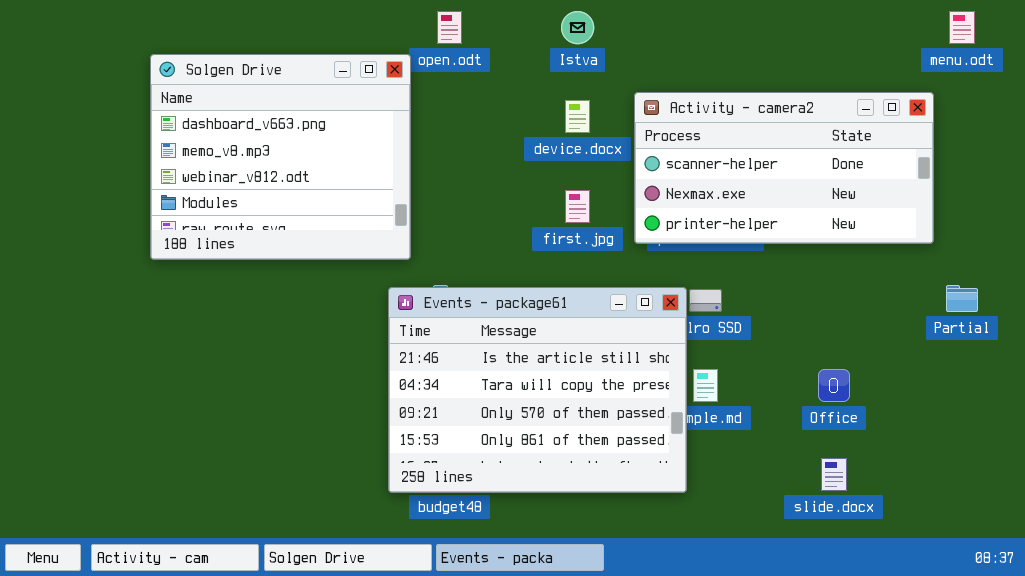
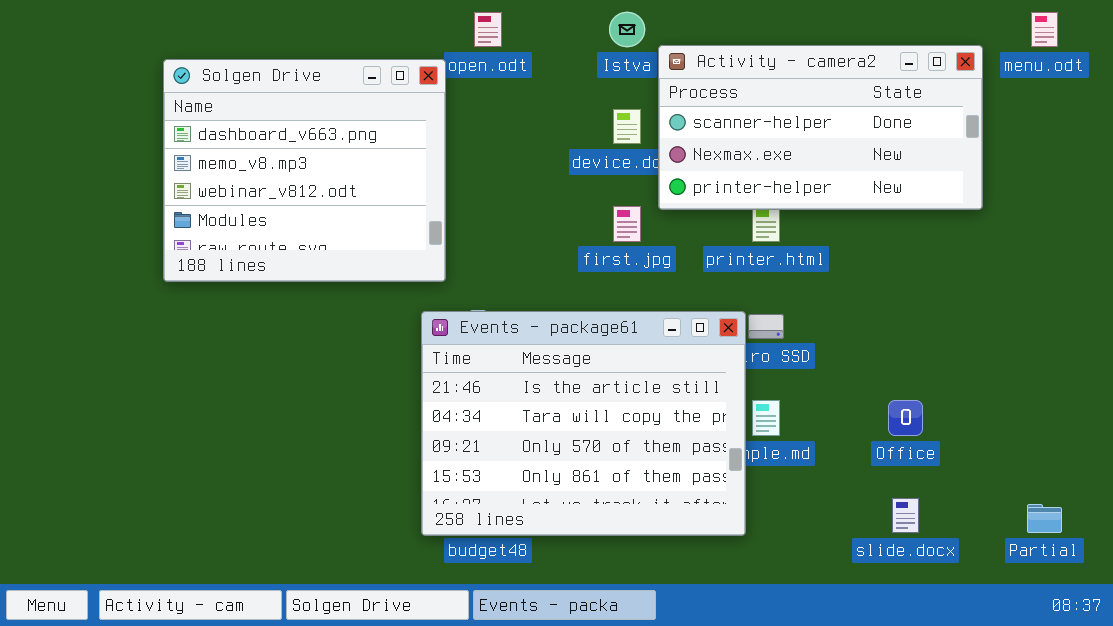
Activity - camera2: [634,92,934,244] -> [658,45,983,210], moved
Partial: [946,285,978,312] -> [1027,504,1062,533], moved

